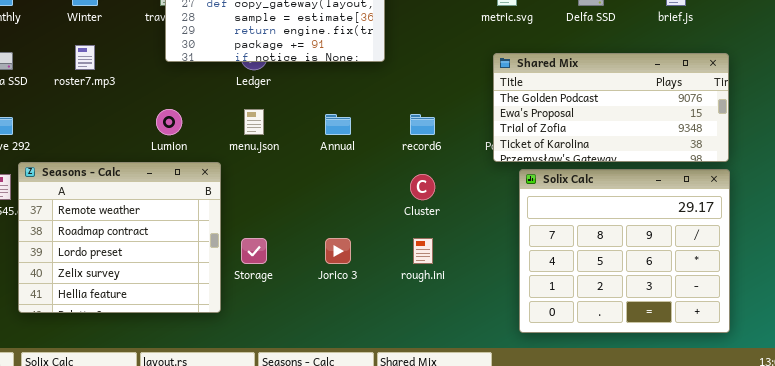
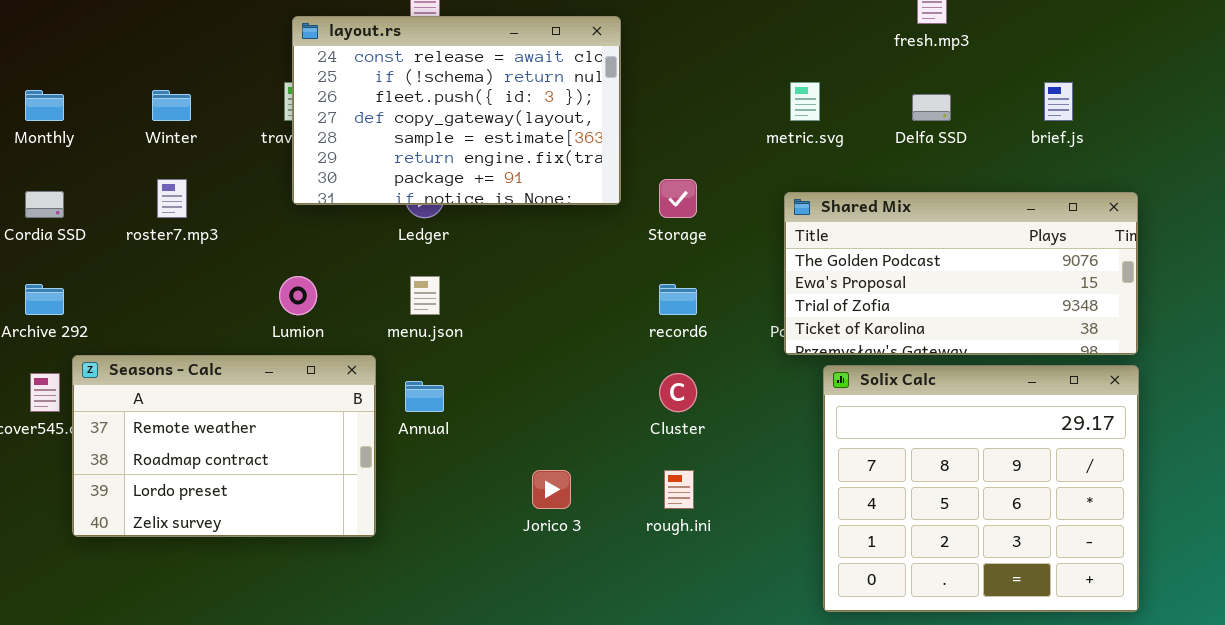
Annual: [325,114,351,135] -> [405,381,444,412], moved
Seasons - Calc: [18,162,221,313] -> [72,355,376,537], resized
Storage: [241,238,267,264] -> [659,179,697,218], moved

